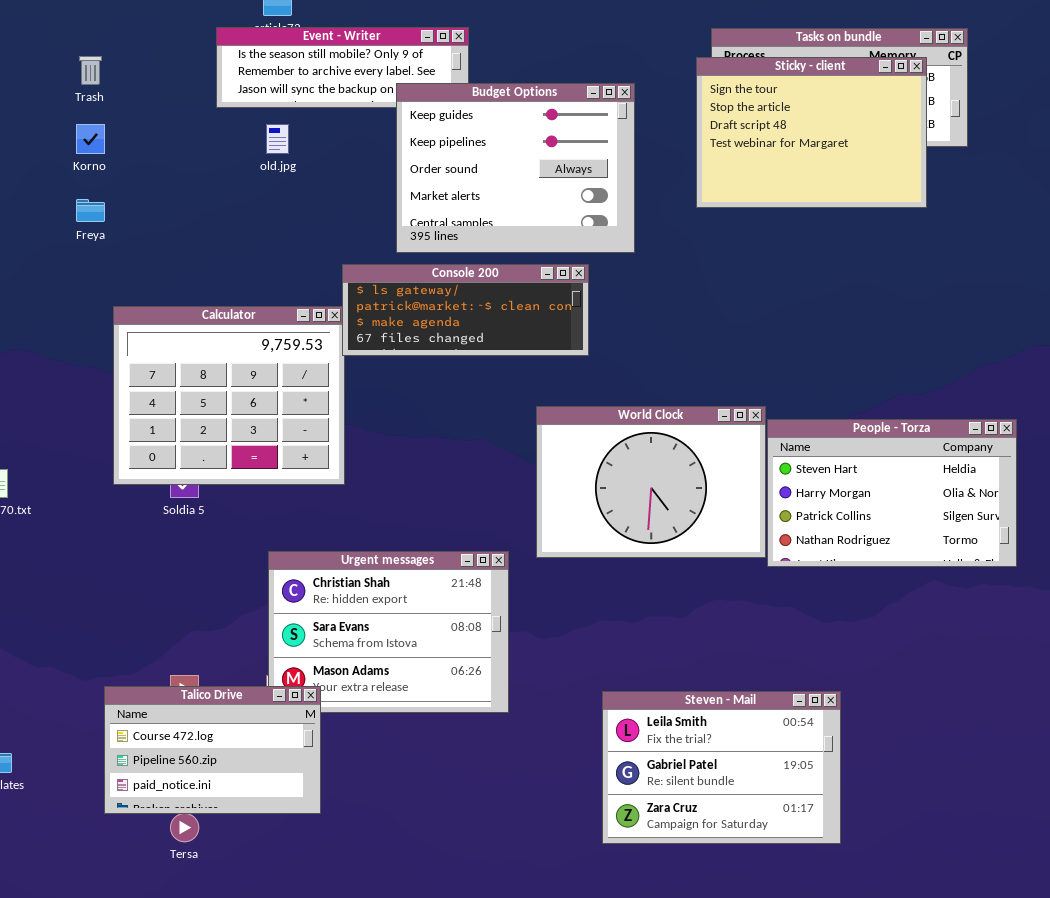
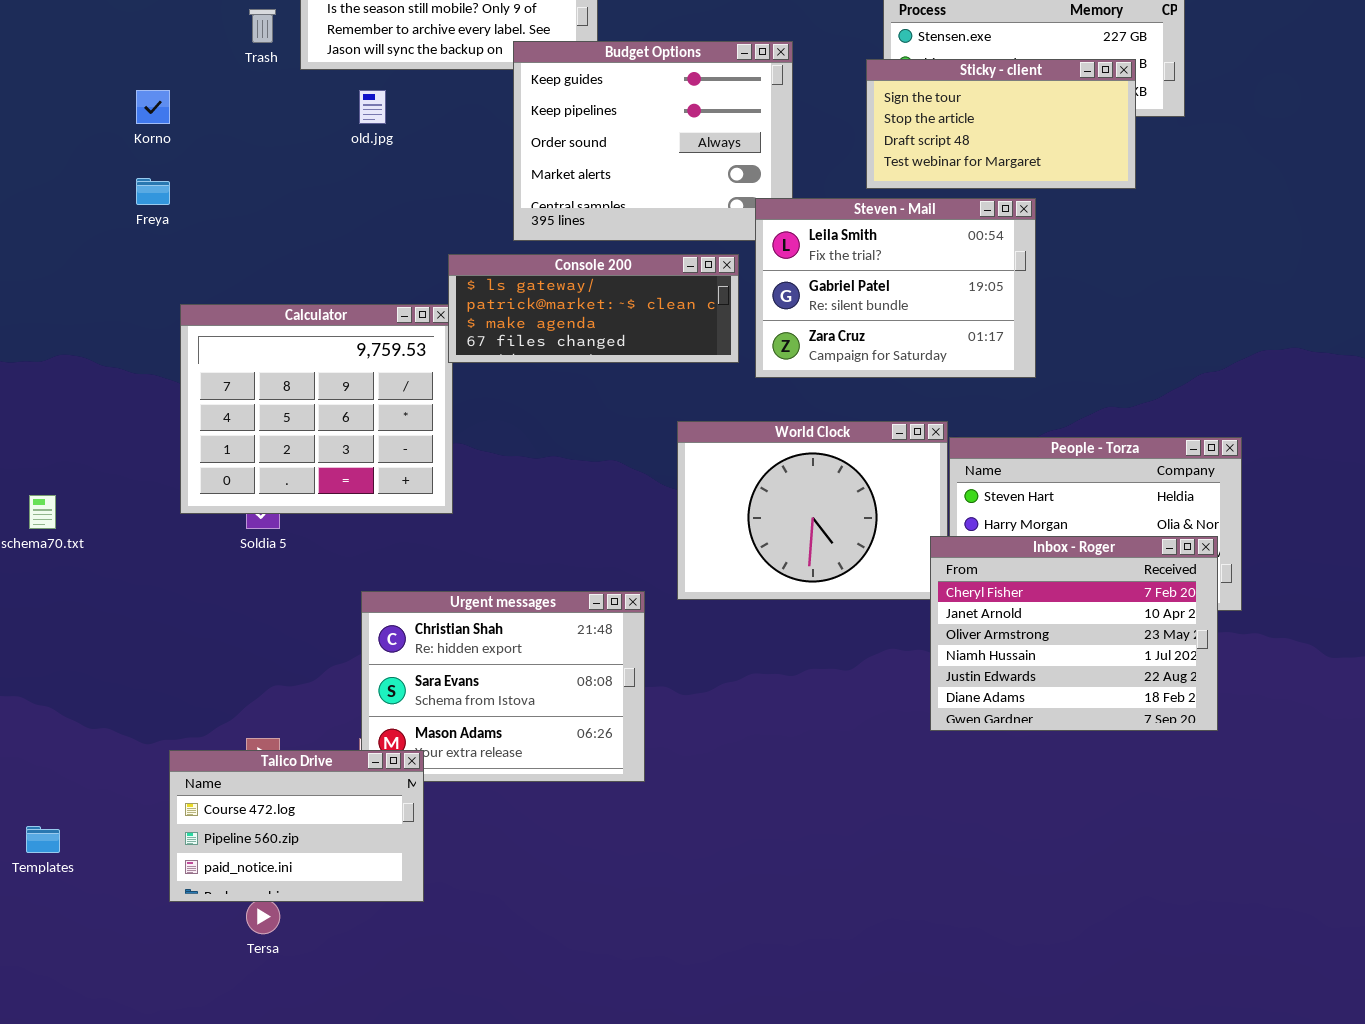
Trash: [79,56,102,85] -> [249,9,276,43], moved
Sticky - client: [696,57,927,208] -> [866,59,1136,189], resized
Inbox - Roger: none -> [930,536,1218,731], opened
Steven - Mail: [602,691,841,844] -> [755,198,1036,378], moved

